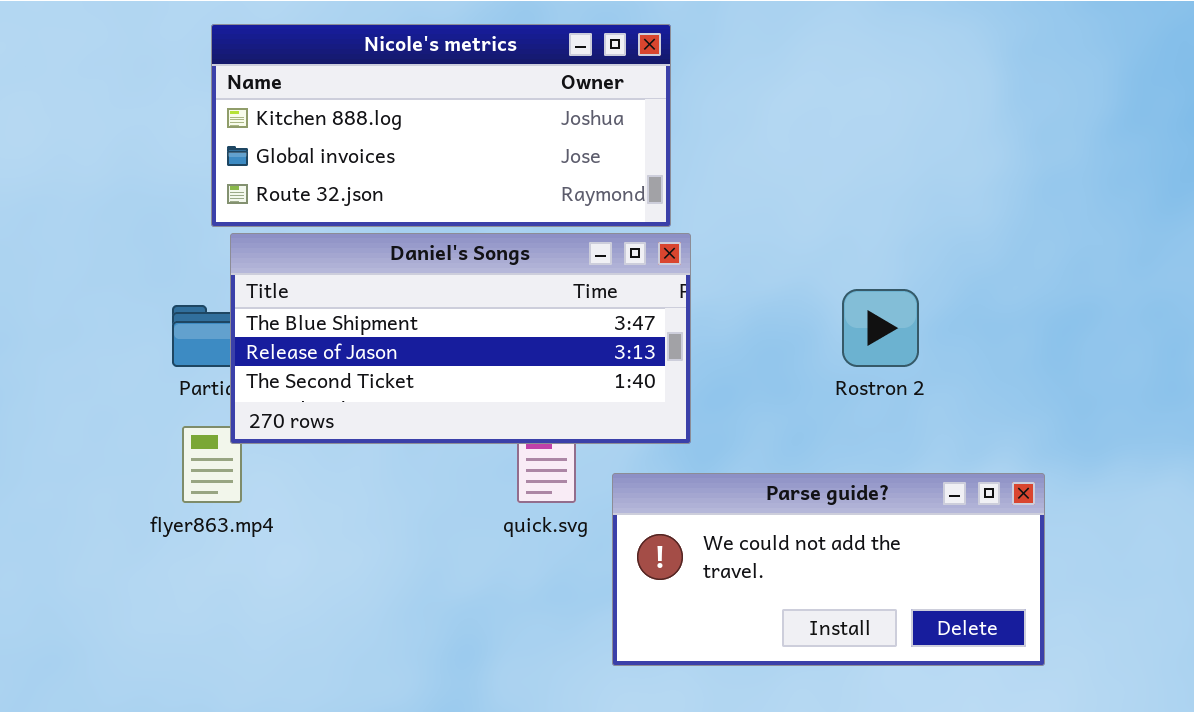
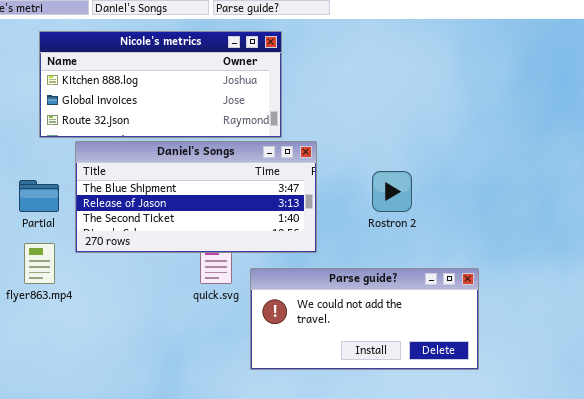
Daniel's Songs: [230,233,691,444] -> [75,141,317,253], moved

